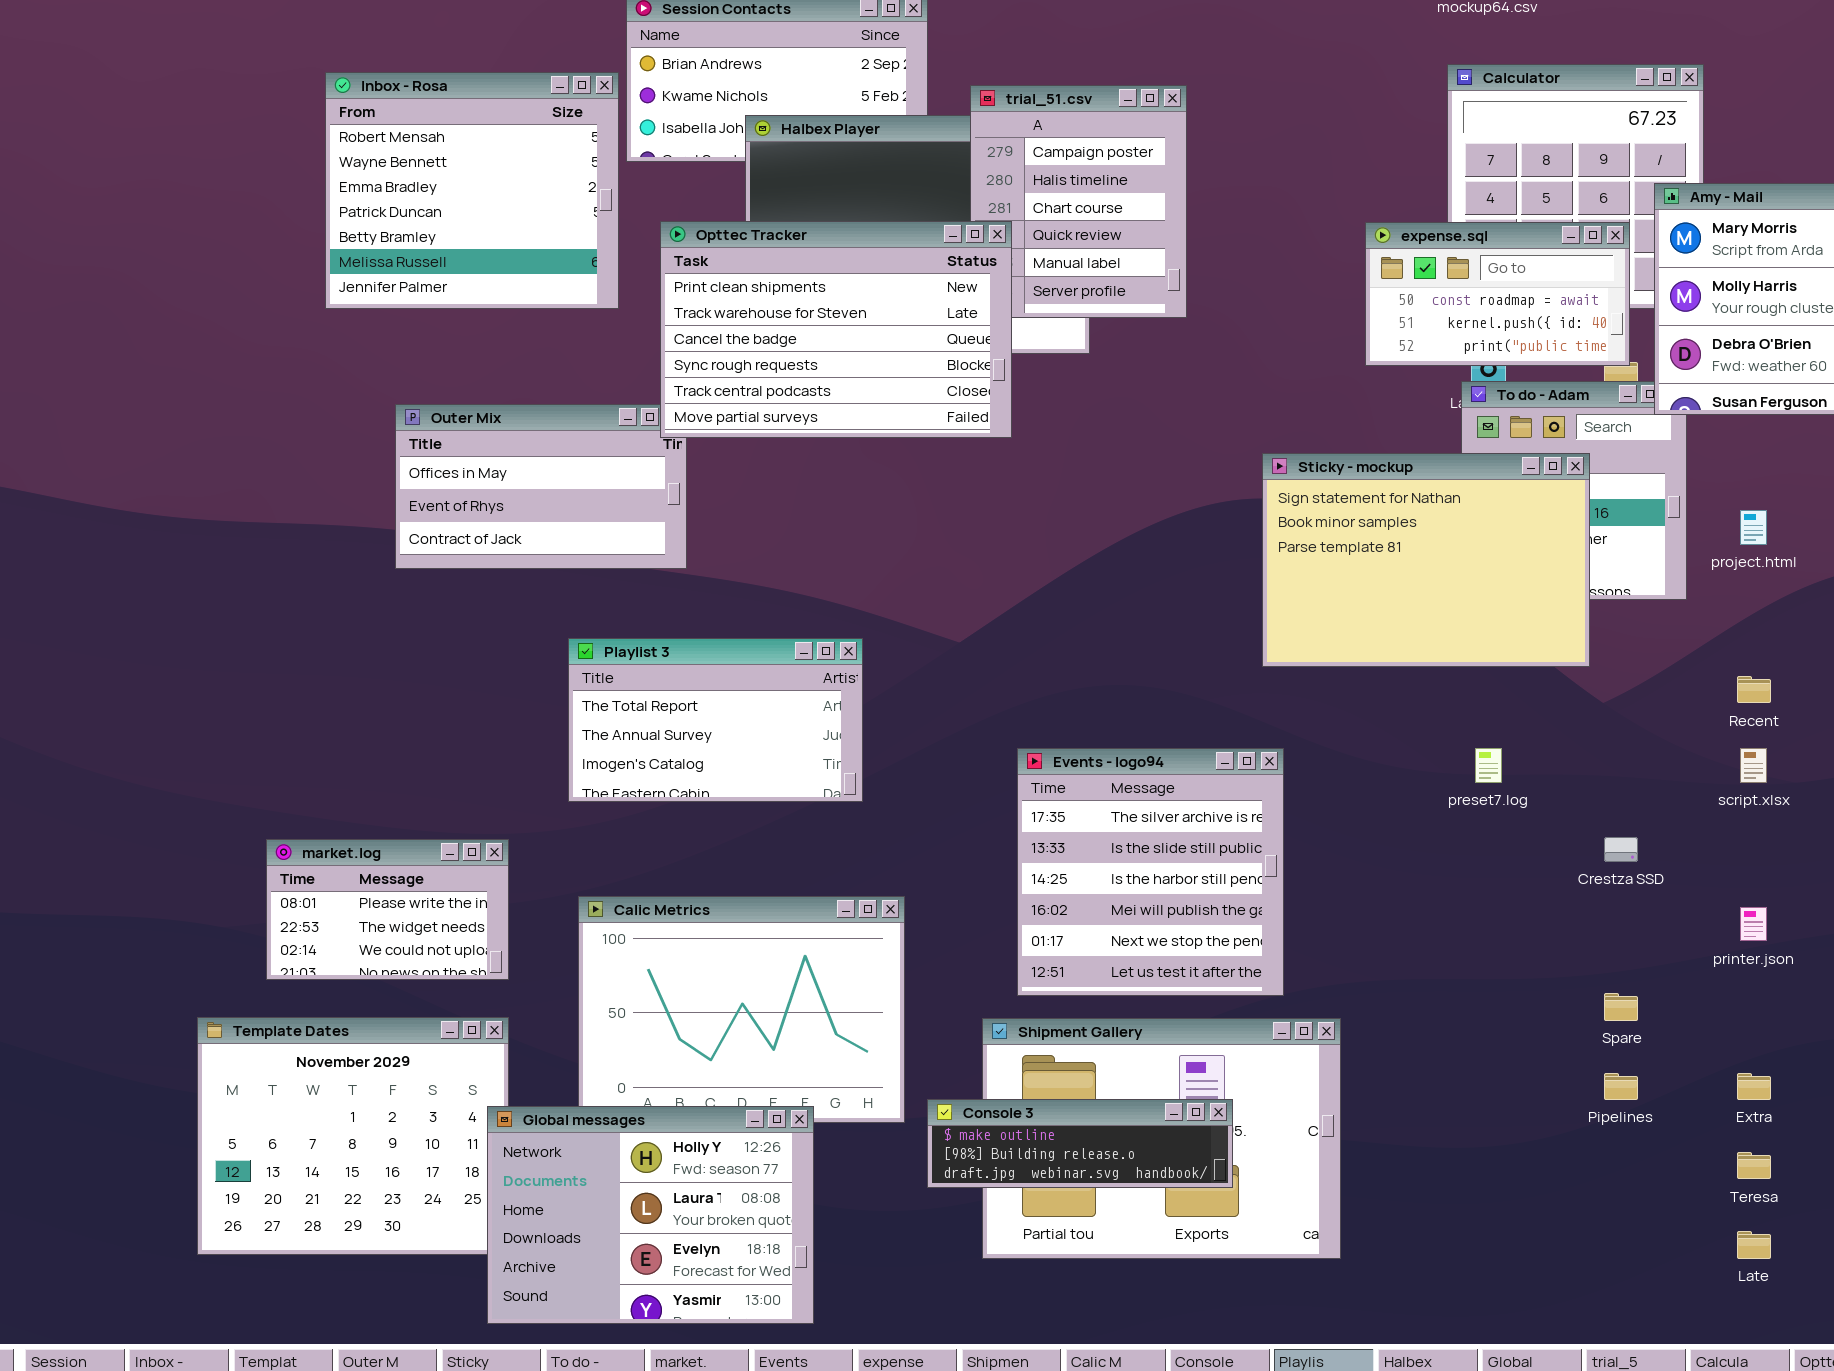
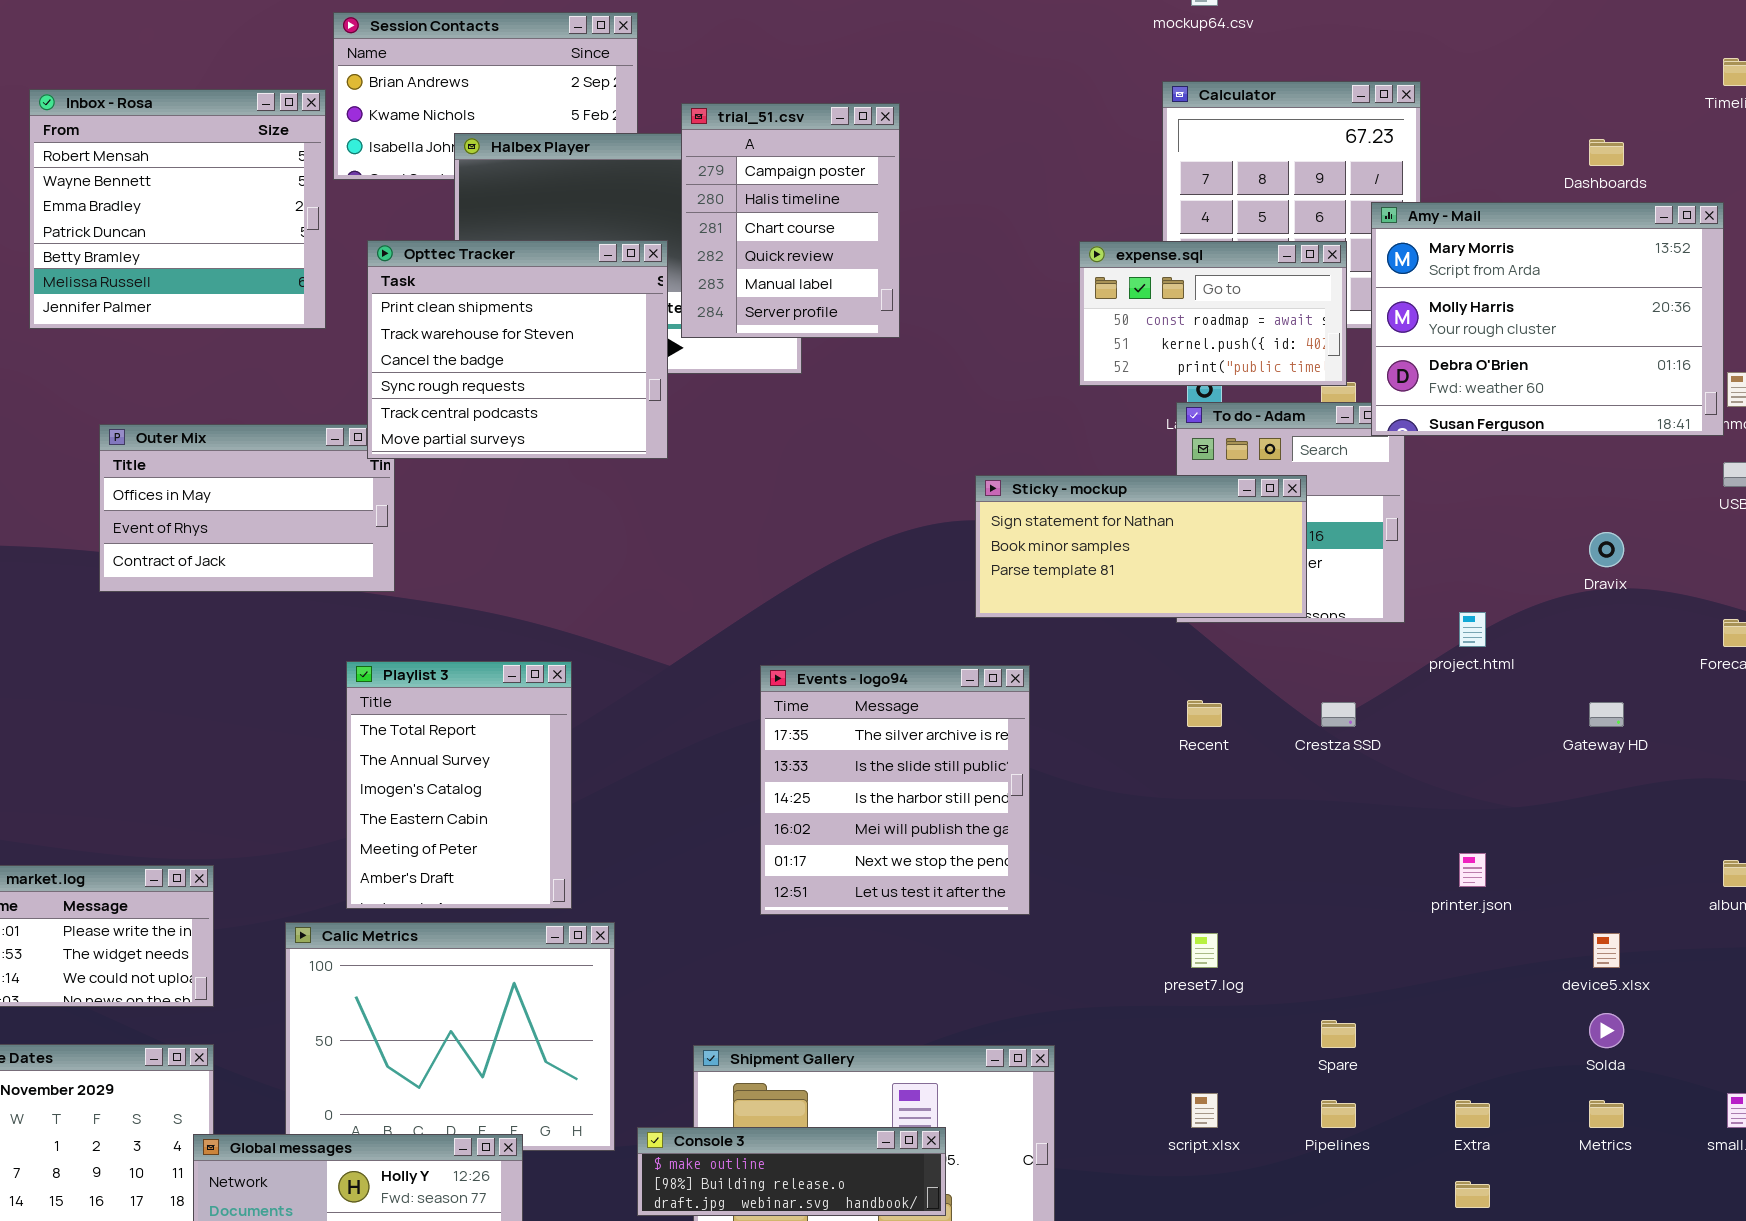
Opttec Tracker: [660,221,1012,438] -> [367,240,668,459], resized
Sticky - mockup: [1262,453,1590,667] -> [975,475,1307,618], resized
project.html: [1740,510,1767,545] -> [1459,612,1486,647], moved
Playlist 3: [568,638,863,802] -> [346,661,572,909], resized
Recent: [1737,676,1771,703] -> [1187,700,1222,727], moved
Events - logo94: [1017,748,1284,996] -> [760,665,1030,915], moved
preset7.log: [1475,748,1502,783] -> [1191,933,1218,968], moved
script.xlsx: [1740,748,1767,783] -> [1191,1093,1218,1128], moved
Crestza SSD: [1604,837,1638,862] -> [1321,702,1356,727], moved
printer.json: [1740,907,1767,941] -> [1459,853,1486,887], moved

